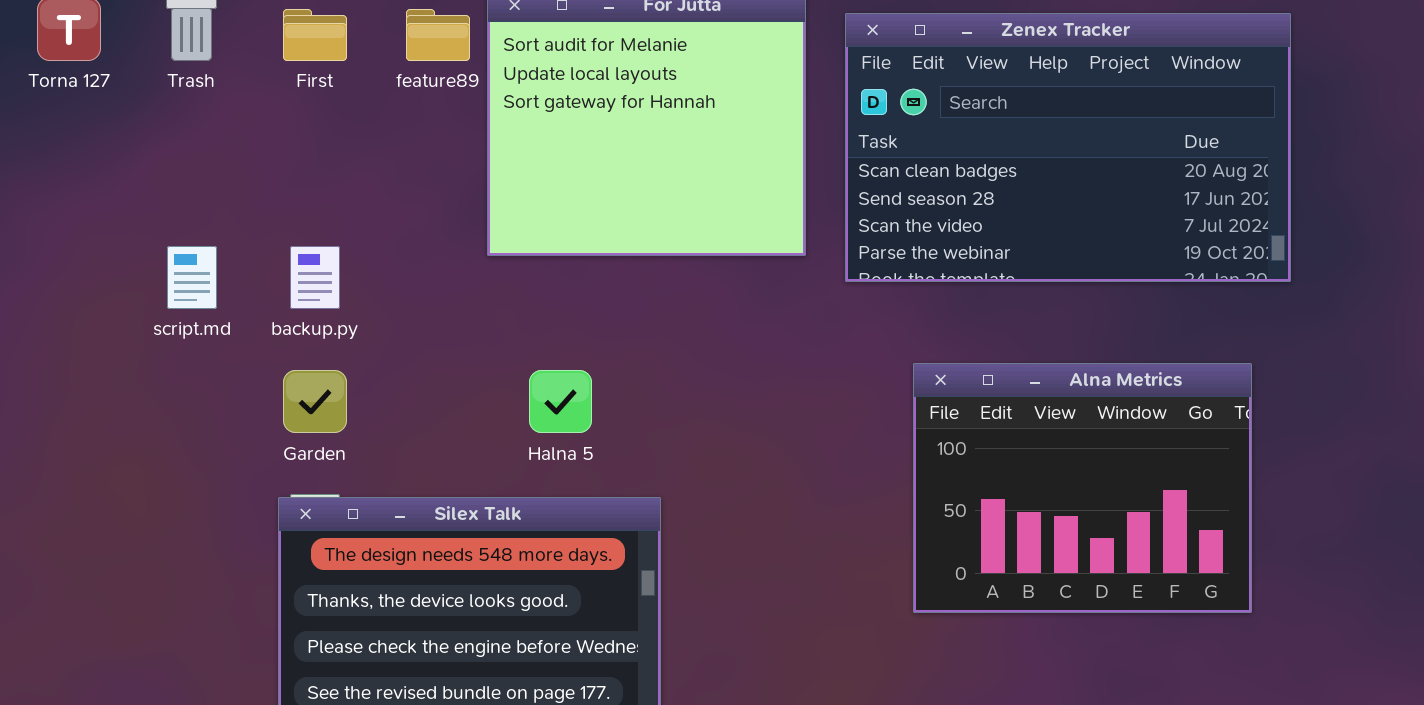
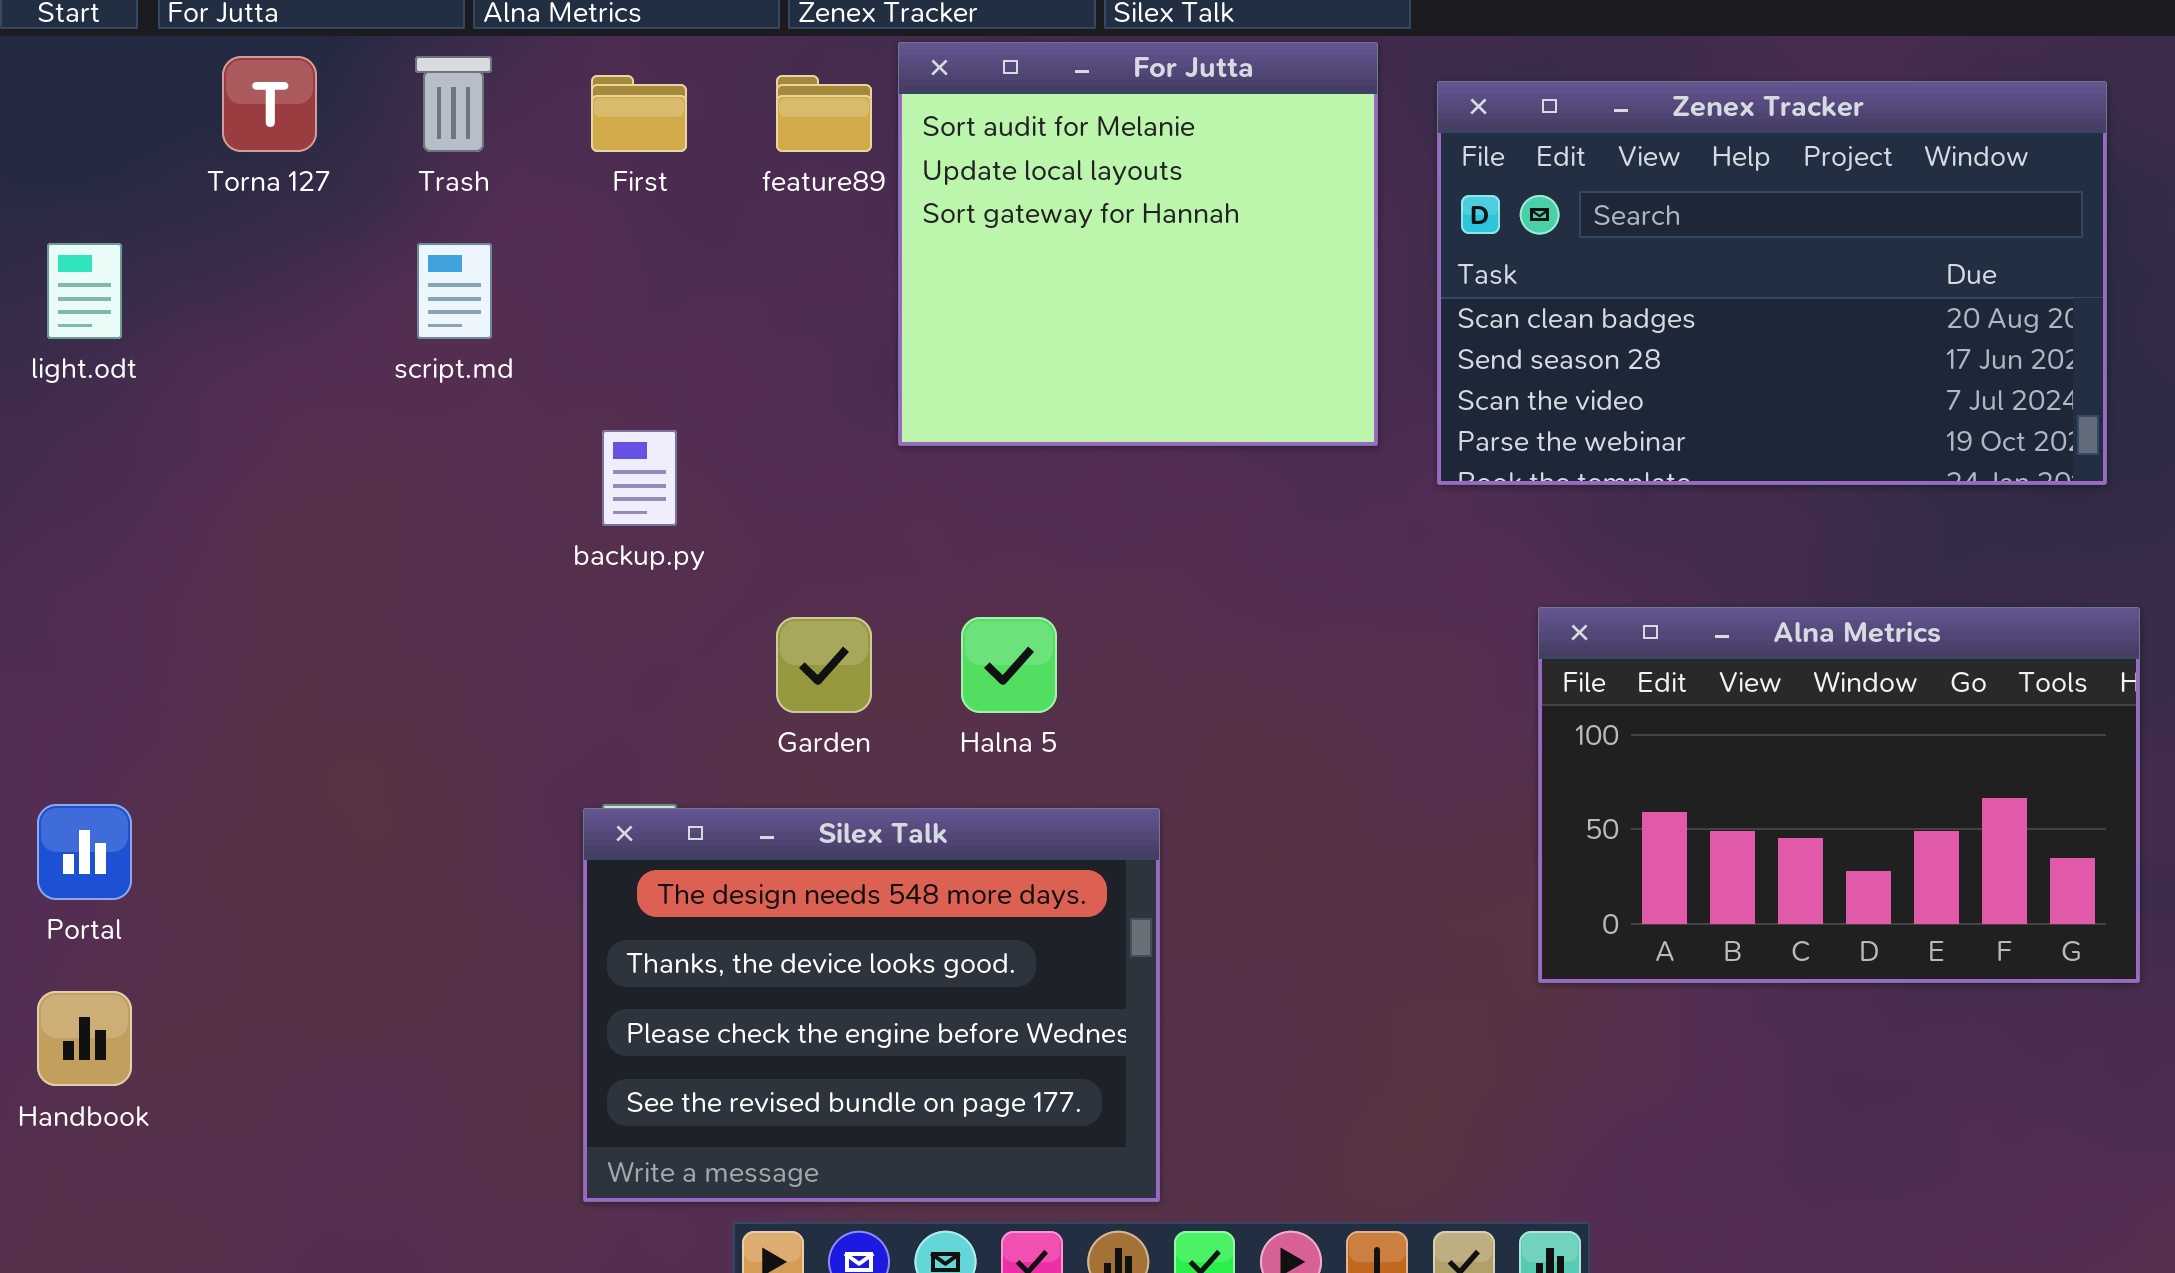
script.md: [167,246,217,309] -> [417,243,492,339], moved
Alna Metrics: [913,363,1252,613] -> [1538,607,2140,983], resized
Garden: [283,370,347,433] -> [776,617,872,713], moved

